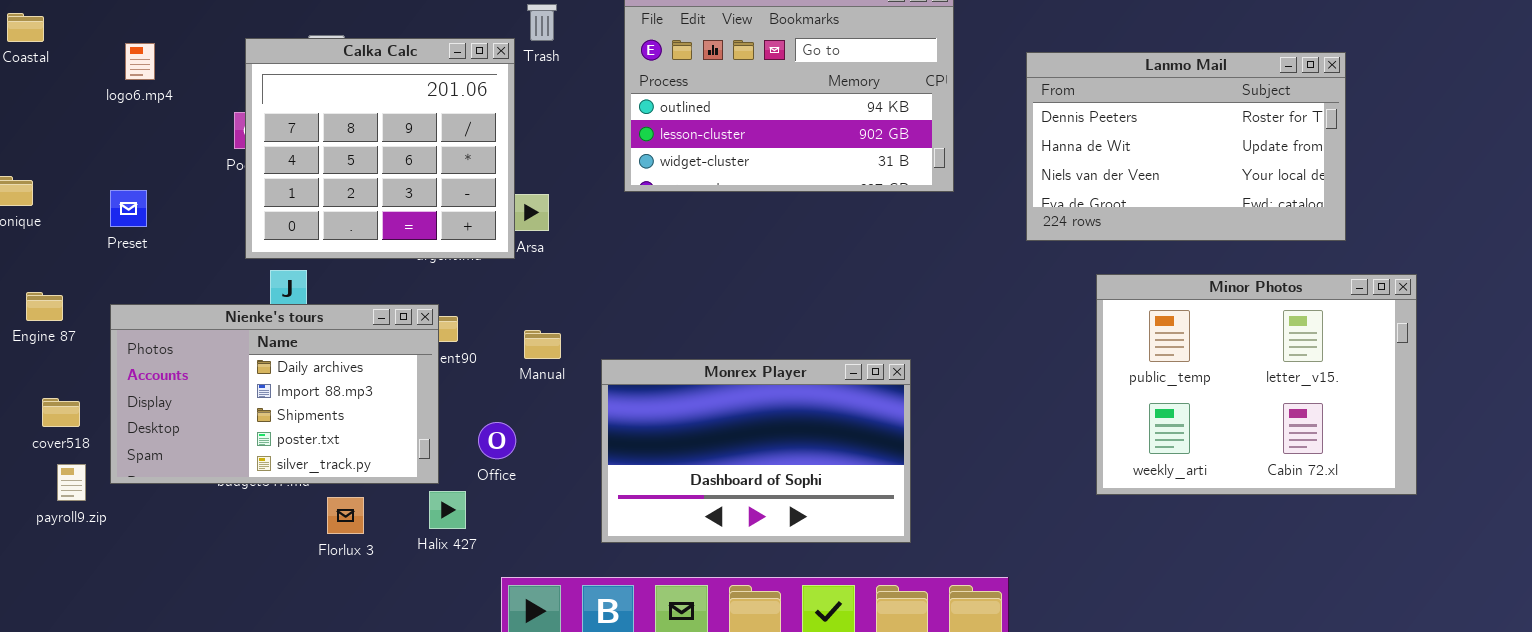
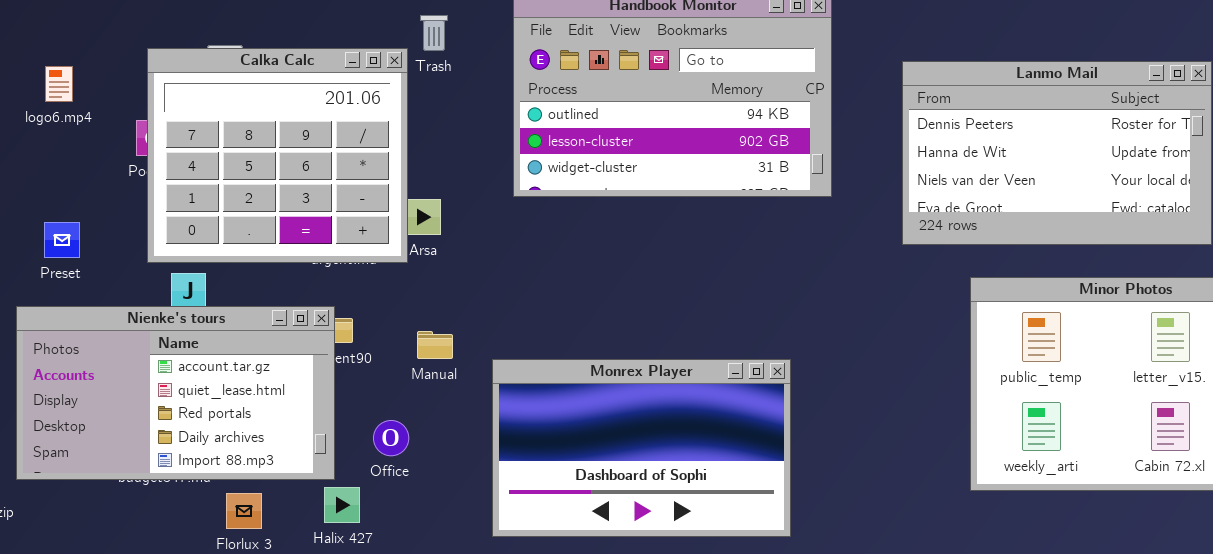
logo6.mp4: [125,43,155,80] -> [45,66,73,102], moved
Preset: [110,190,147,227] -> [44,222,80,258], moved
Nienke's tours: [110,304,439,484] -> [16,306,335,480], scrolled up 3 rows

